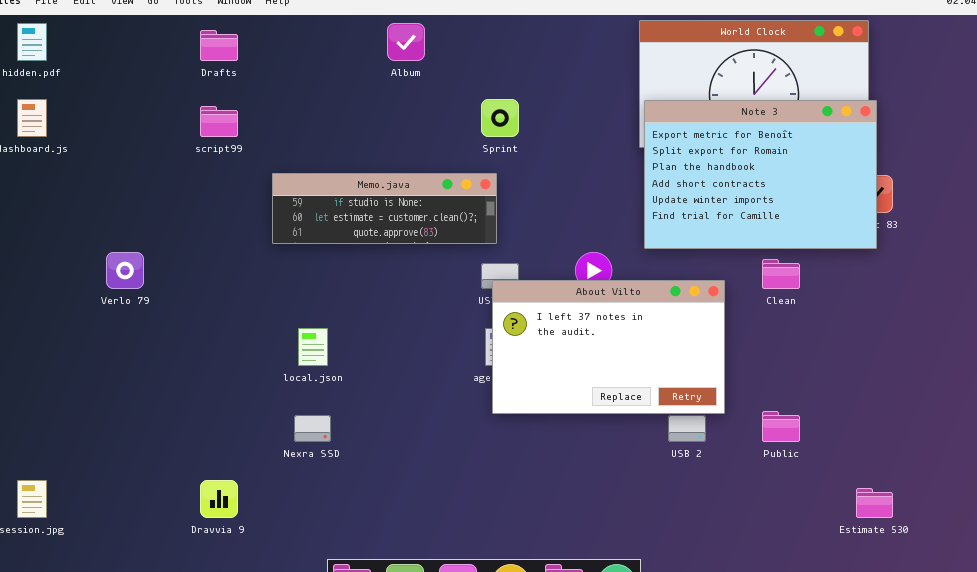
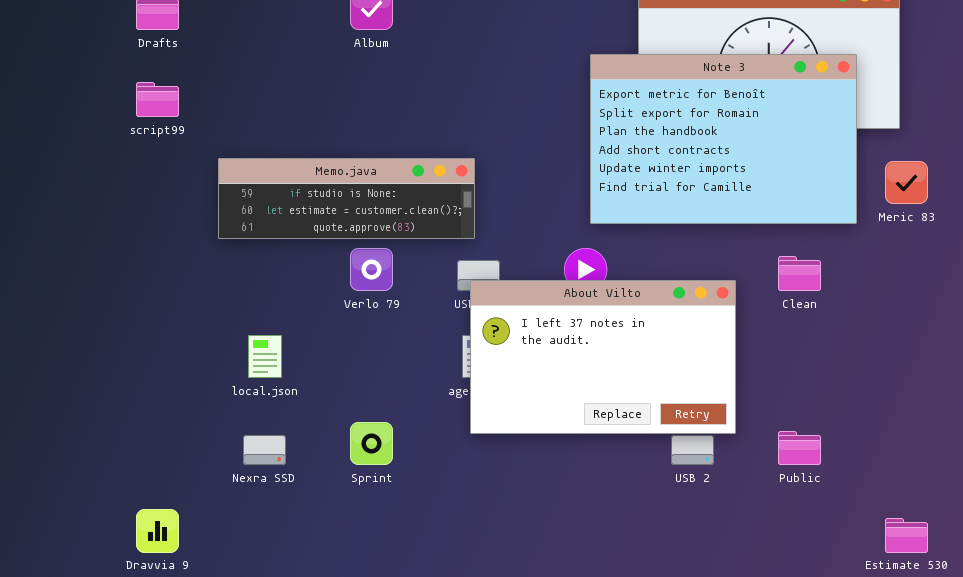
Sprint: [481,99,519,137] -> [350,422,393,465], moved
Note 3: [644,100,877,249] -> [590,54,857,224], moved
Verlo 79: [106,252,144,289] -> [350,248,393,291], moved

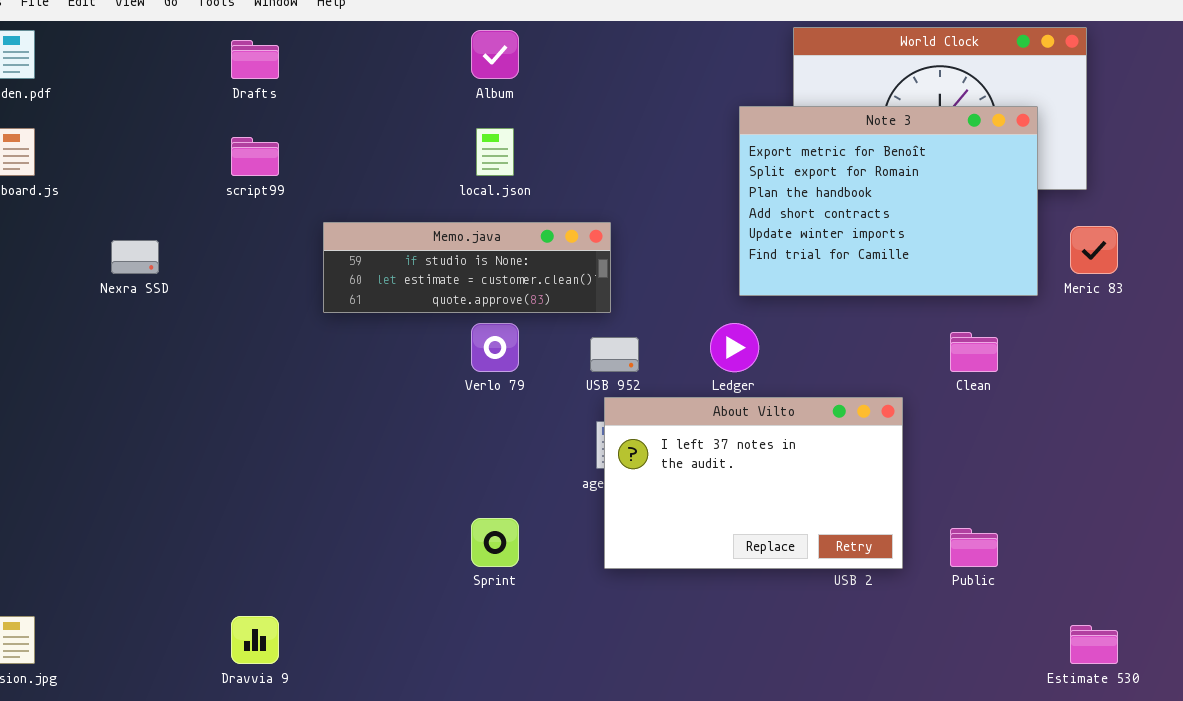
About Vilto: [470,280,736,434] -> [604,397,903,569], moved
local.json: [248,335,282,378] -> [476,128,514,176], moved
Nexra SSD: [243,435,286,465] -> [111,240,159,274], moved

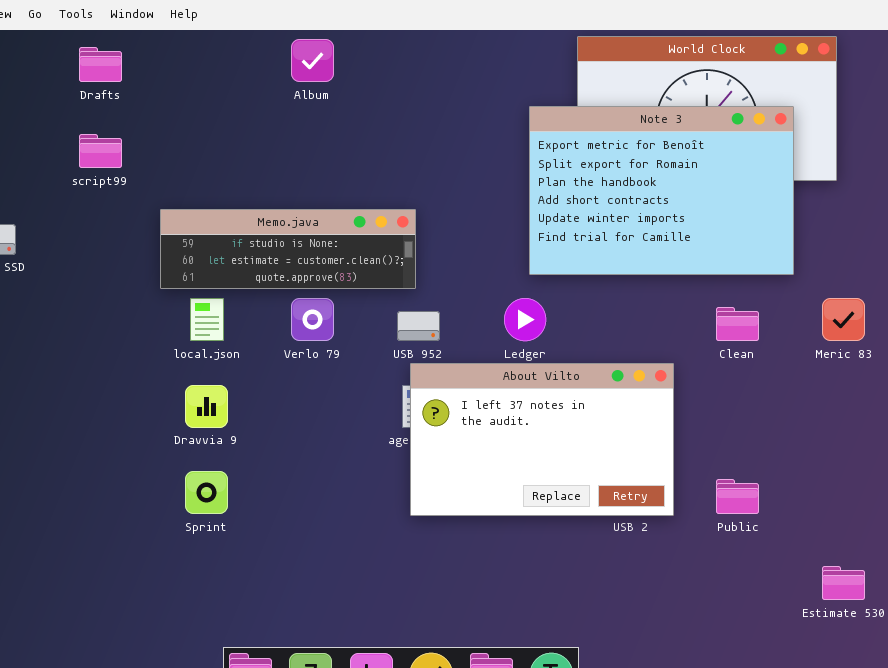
local.json: [476,128,514,176] -> [190,298,224,341], moved
Meric 83: [1070,226,1118,274] -> [822,298,865,341], moved
Sprint: [471,518,519,567] -> [185,471,228,514], moved
Dravvia 9: [231,616,279,664] -> [185,385,228,428], moved

